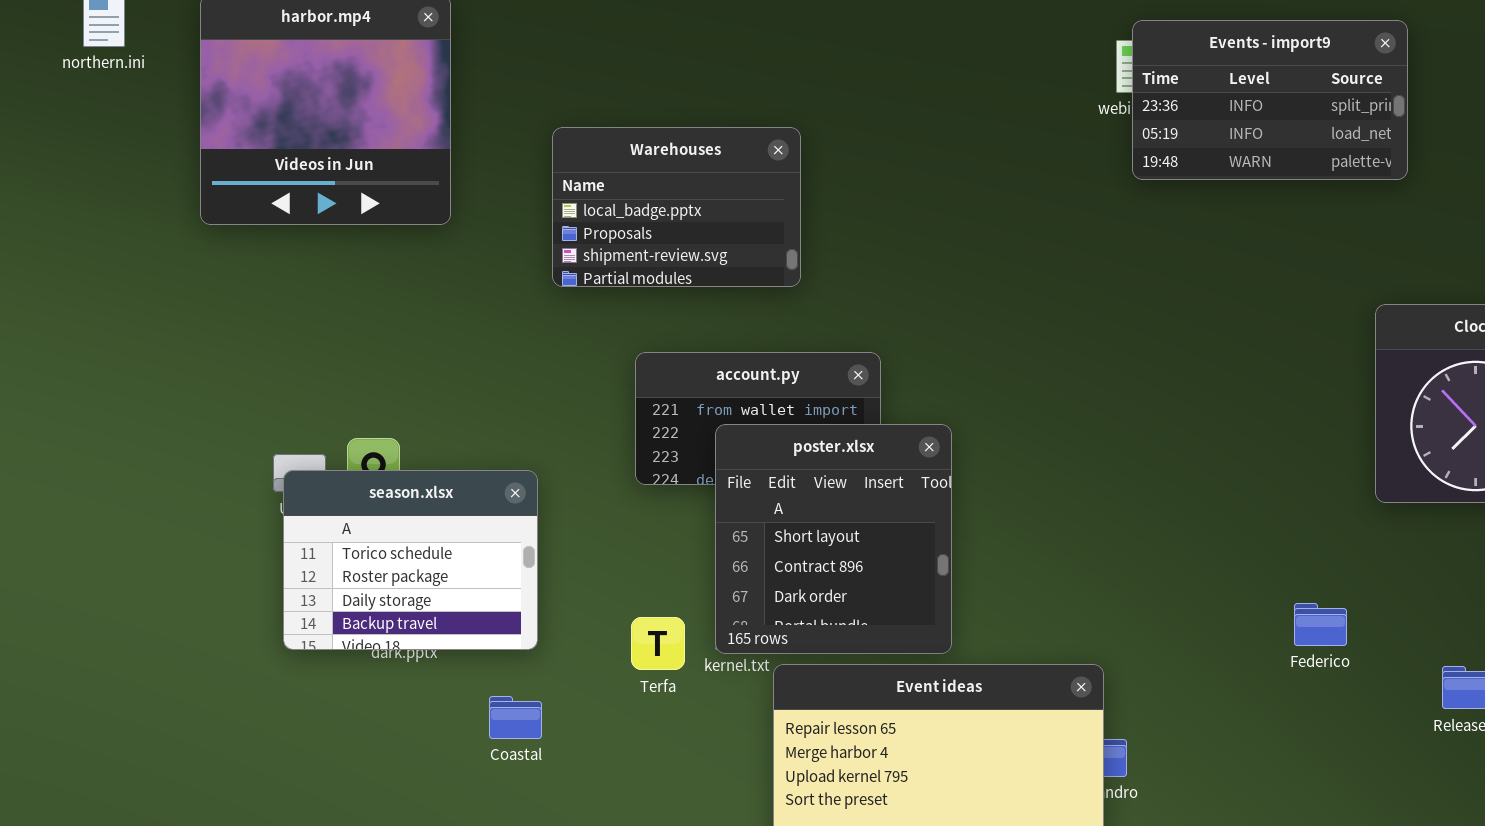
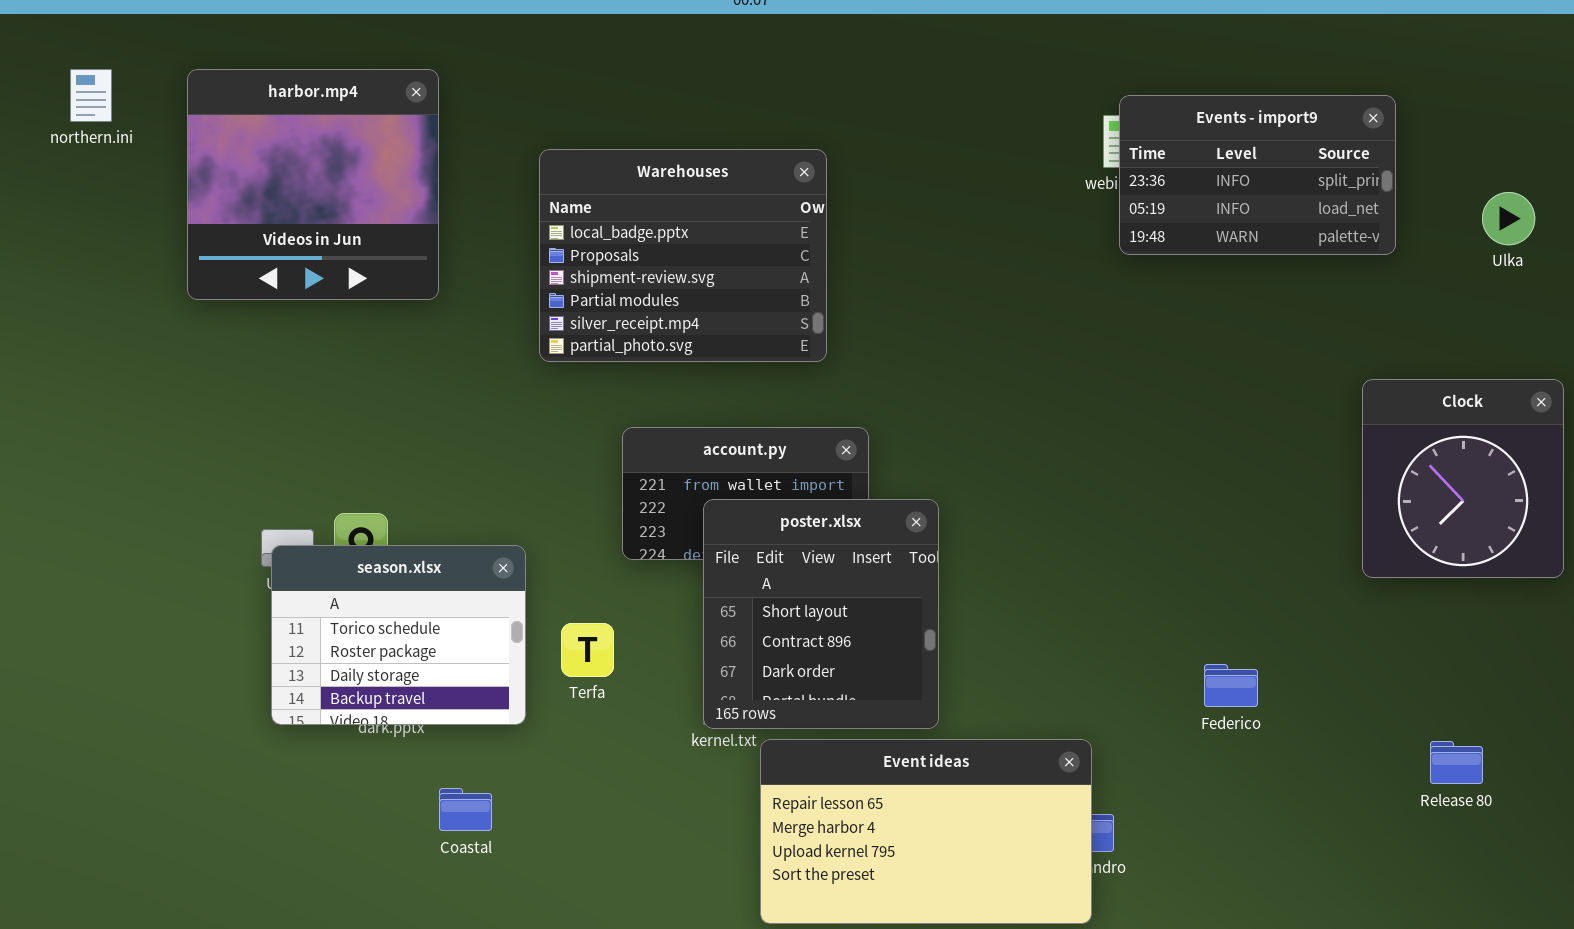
Warehouses: [552,127,801,287] -> [539,149,827,362], resized
Federico: [1294,603,1347,646] -> [1204,664,1258,707], moved
Terfa: [631,617,685,670] -> [561,623,614,677], moved
Coastal: [489,696,542,739] -> [439,788,492,831], moved

